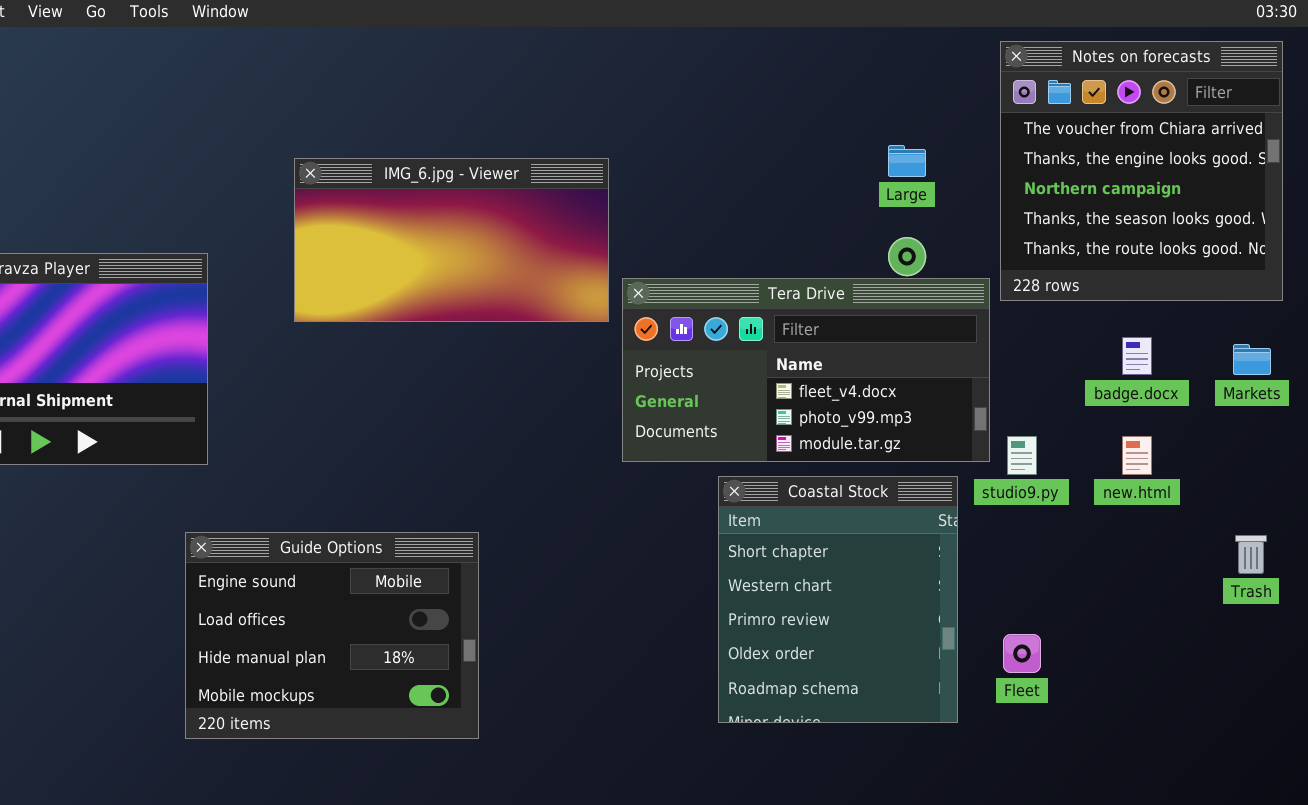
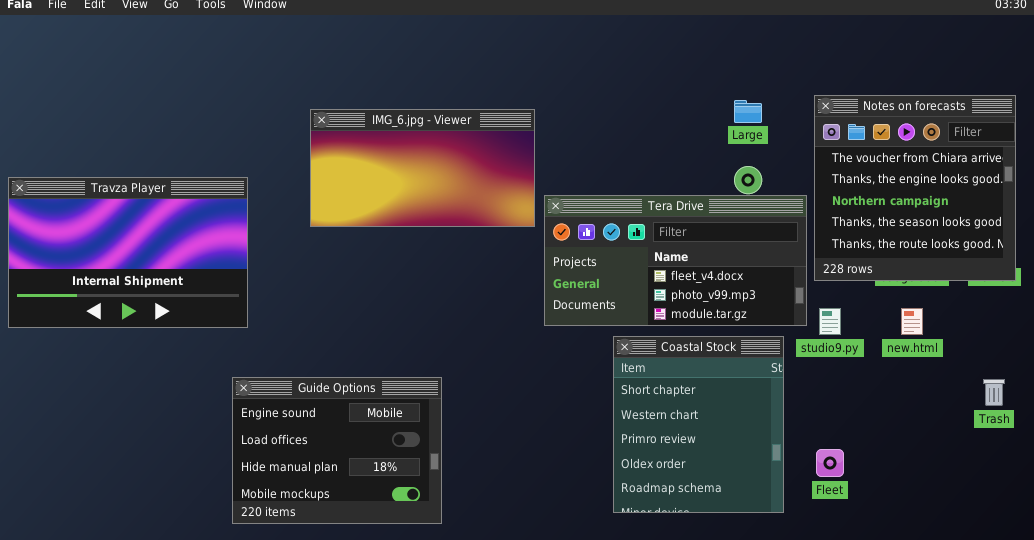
Notes on forecasts: [1000,41,1283,301] -> [814,95,1016,281], moved

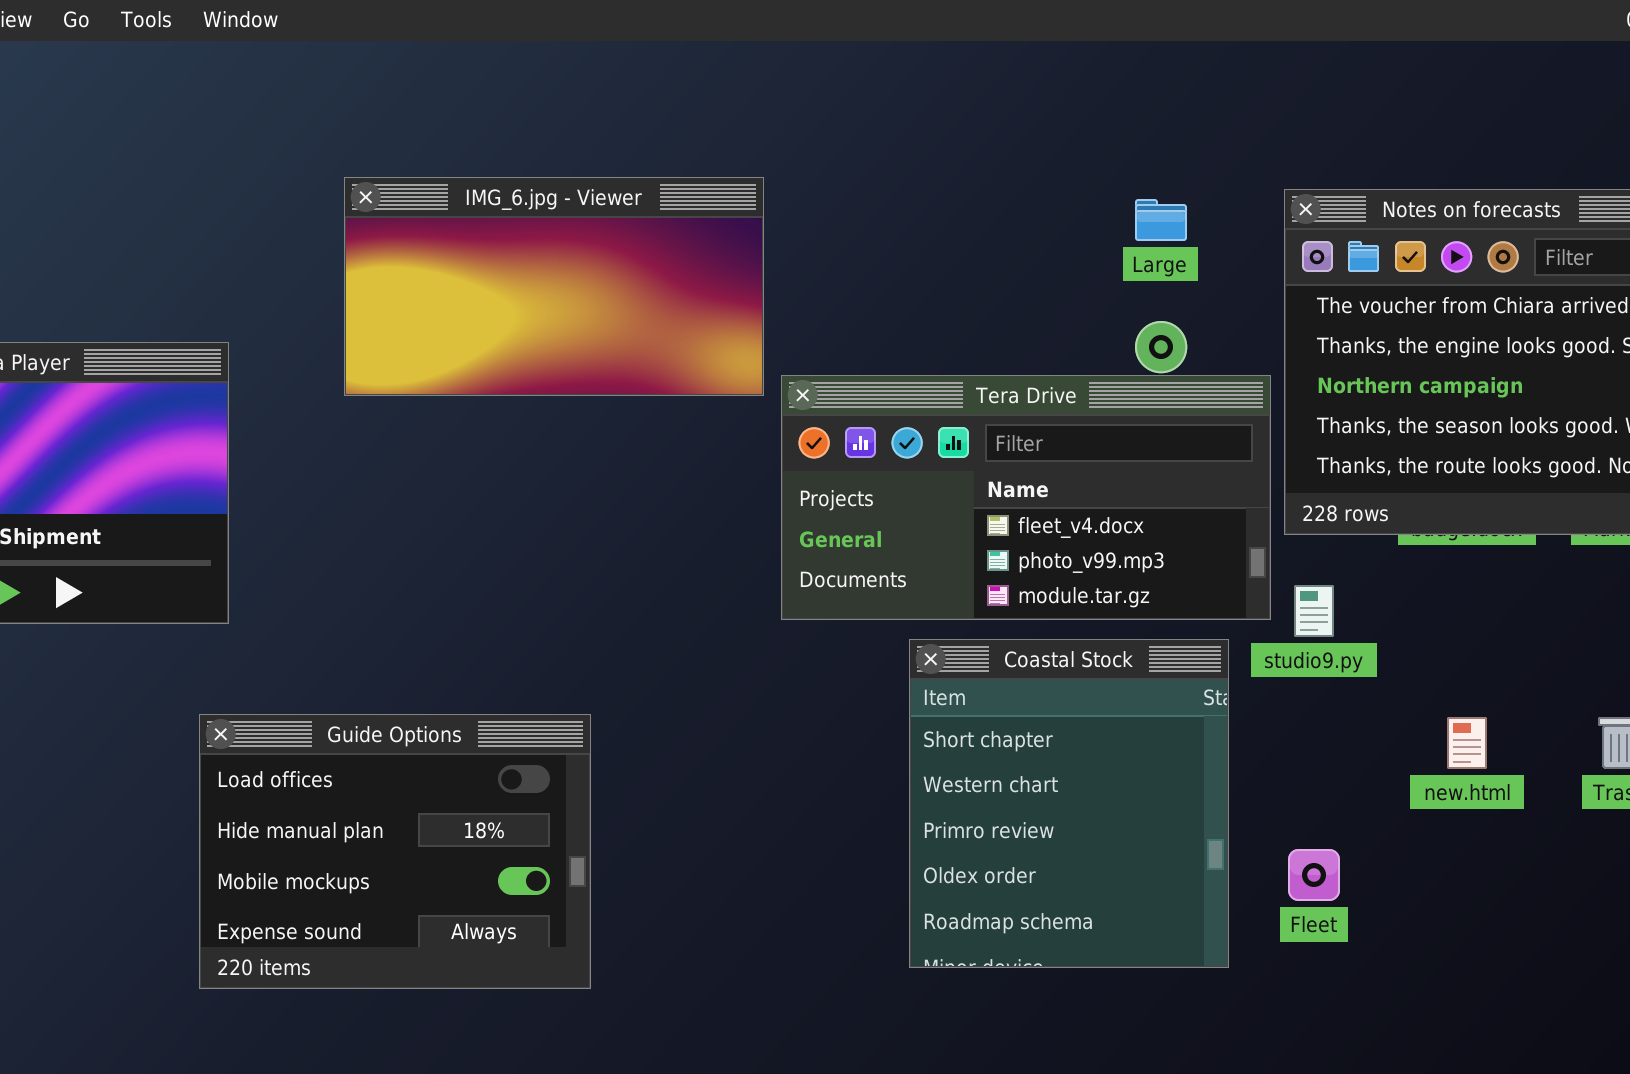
IMG_6.jpg - Viewer: [310,109,535,227] -> [344,177,764,396], moved
new.html: [901,308,923,335] -> [1447,717,1487,769], moved
Guide Options: [232,377,442,524] -> [199,714,591,989], scrolled down 1 row

